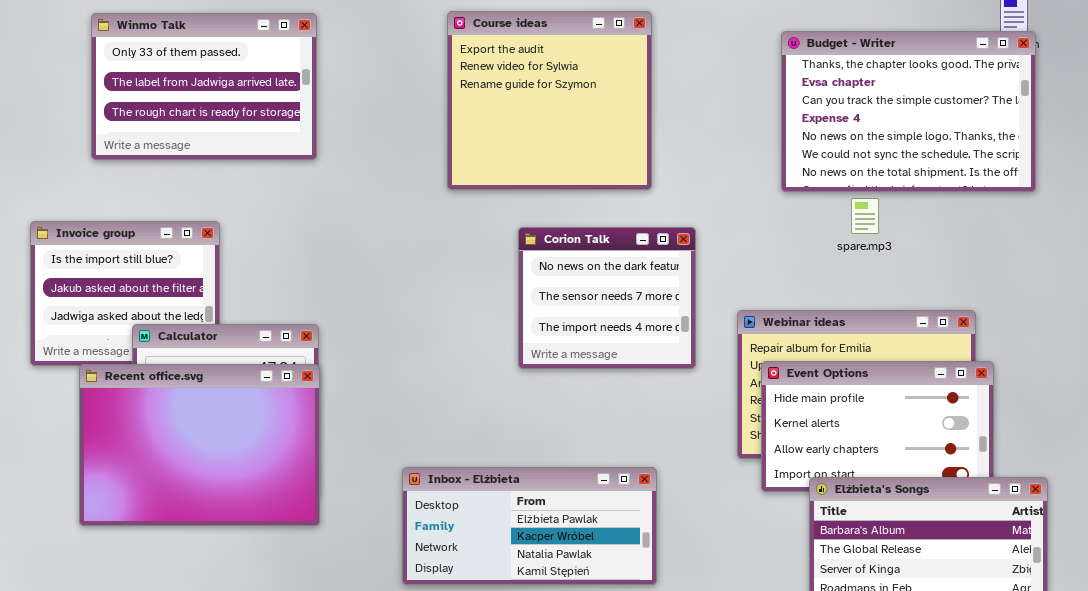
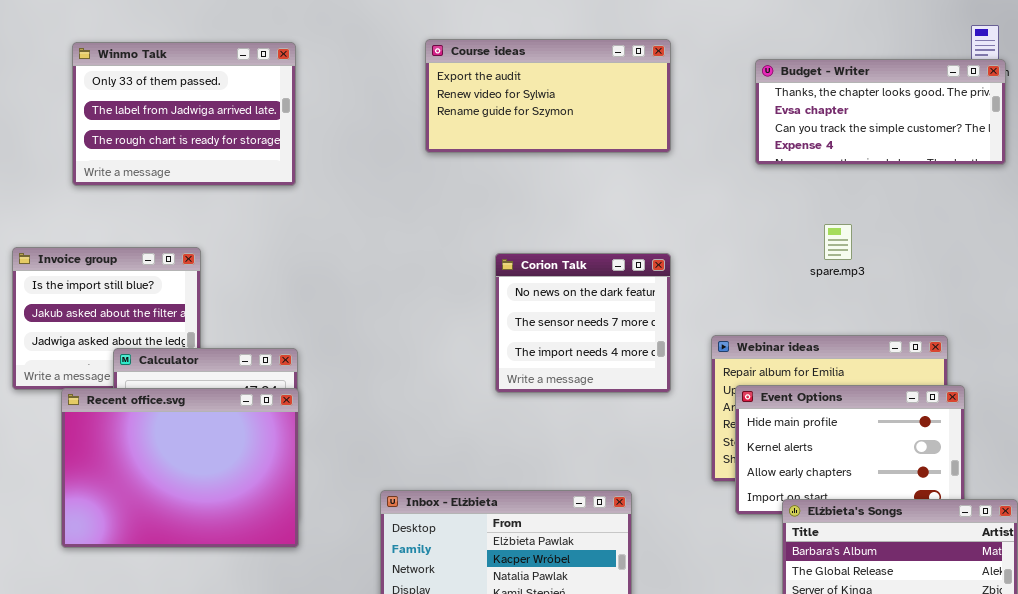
Course ideas: [447,11,652,190] -> [425,39,671,153], resized
Budget - Writer: [781,31,1036,192] -> [755,59,1006,165], resized

